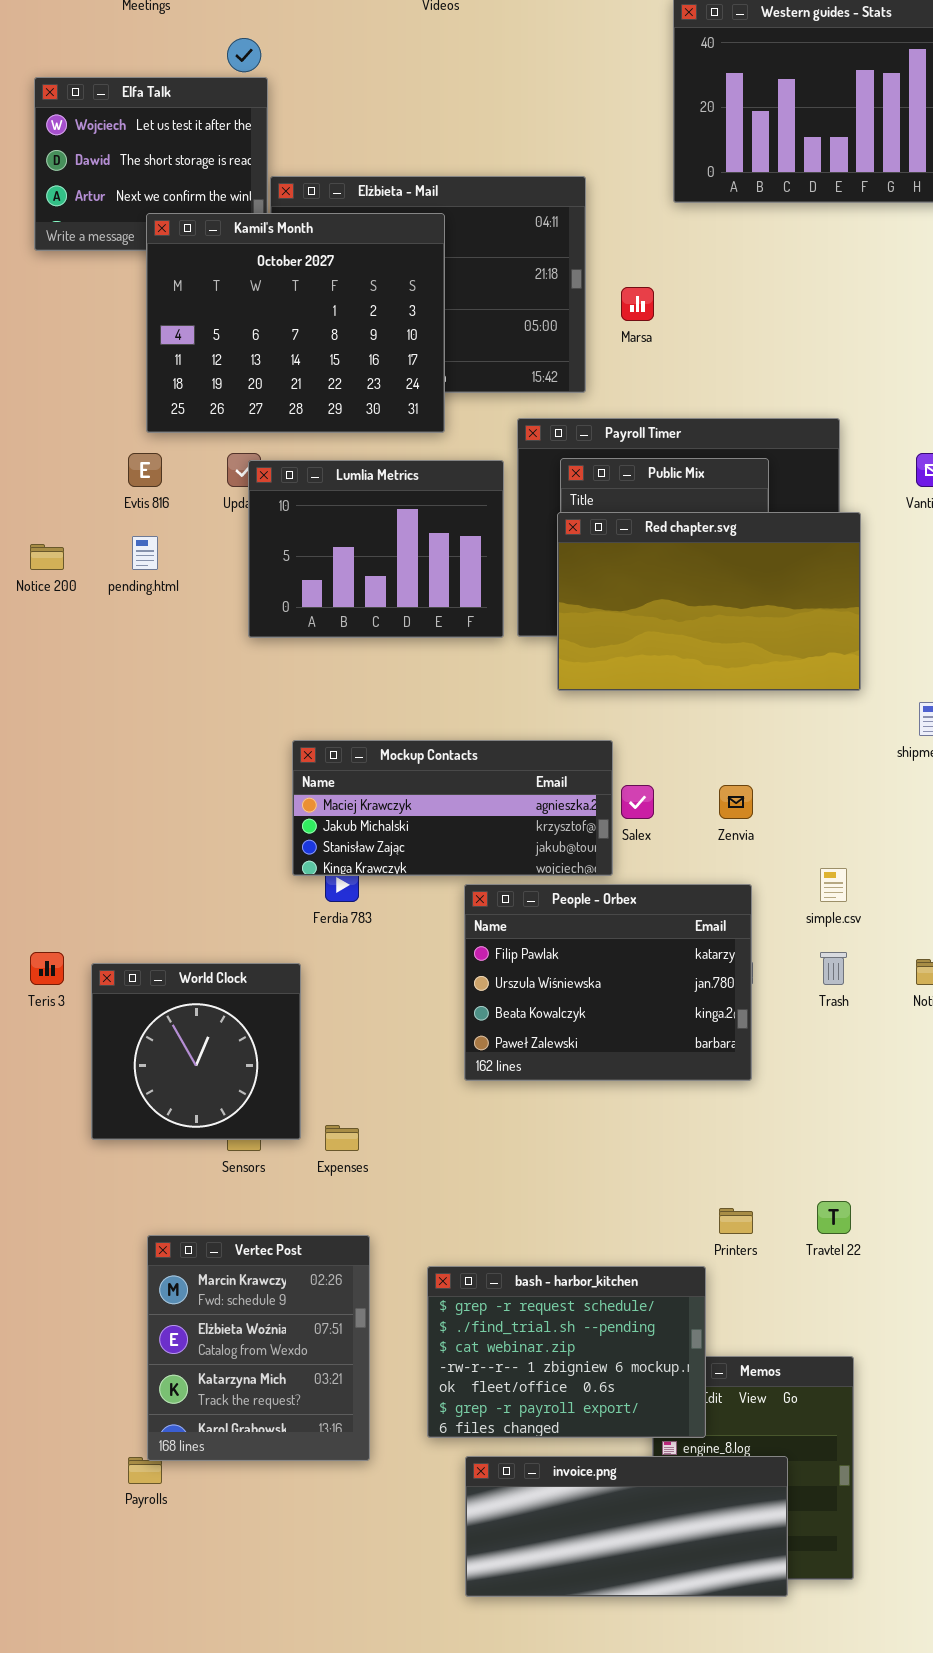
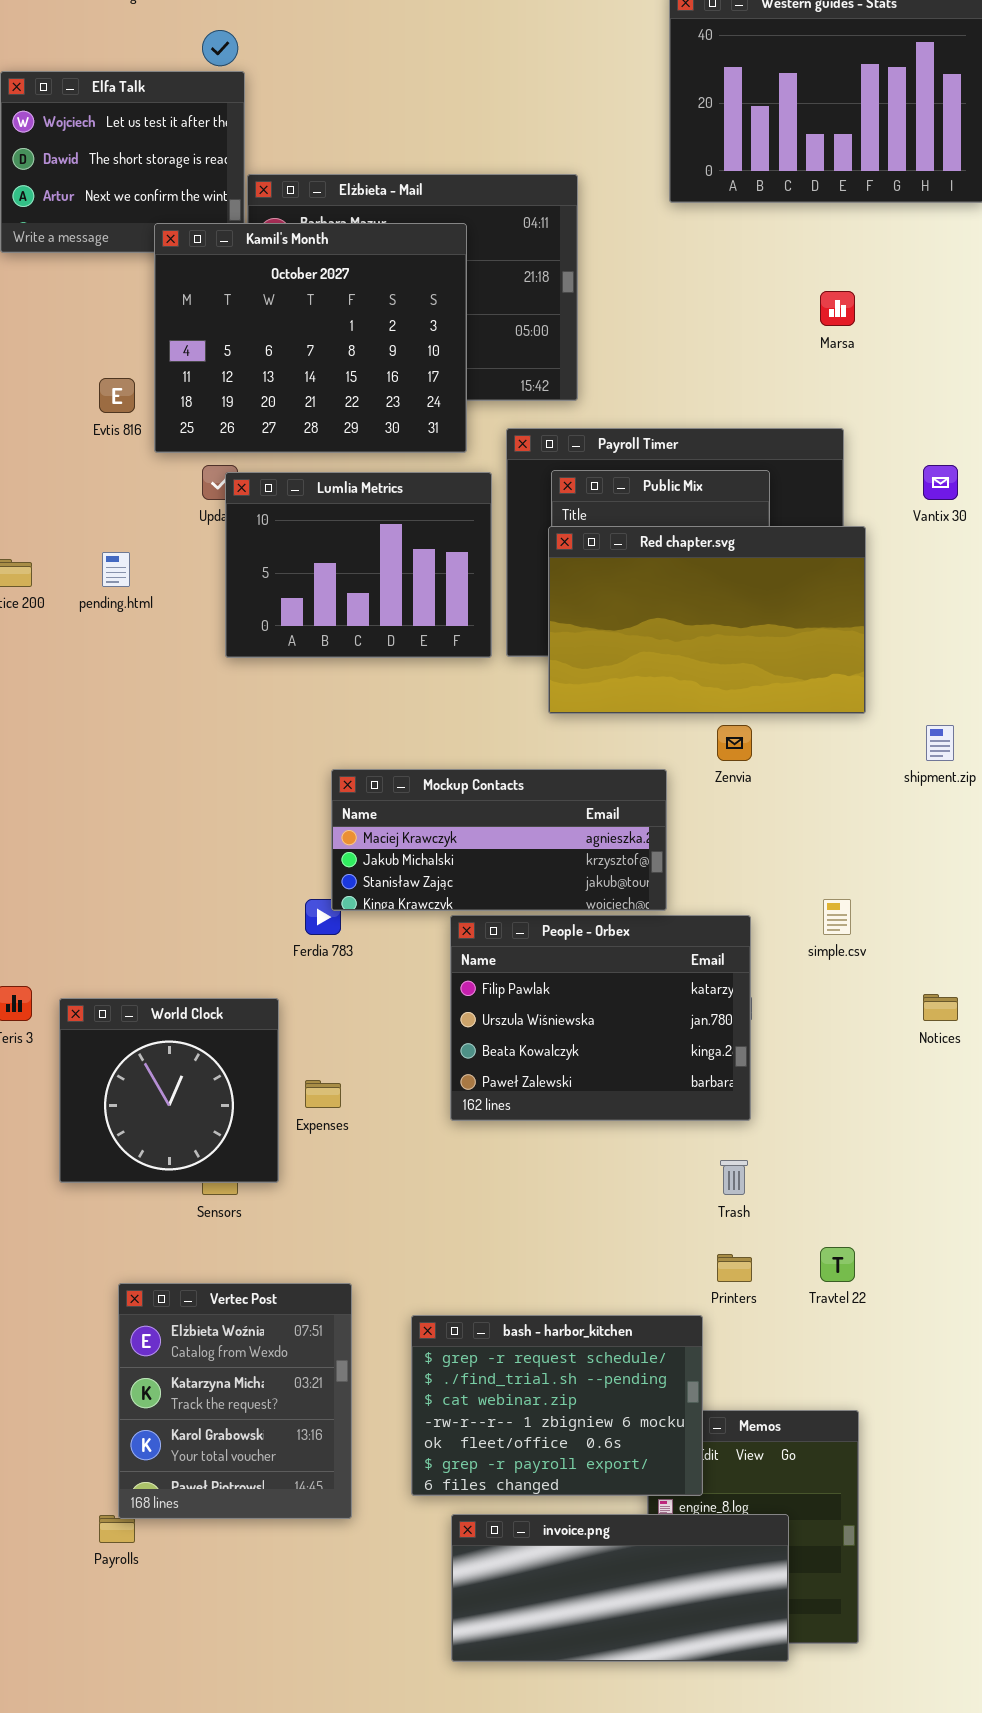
Kamil's Month: [146,213,445,433] -> [154,223,467,453], moved
Marsa: [621,287,654,321] -> [820,291,855,326], moved
Evtis 816: [128,453,162,487] -> [99,378,135,413], moved
Mockup Contacts: [292,740,613,876] -> [331,769,667,911], moved
Zenvia: [719,785,753,819] -> [717,725,752,761], moved
Trash: [820,952,847,985] -> [720,1160,748,1195], moved
Expenses: [325,1125,359,1151] -> [305,1080,341,1108], moved
Vertec Post: [147,1235,370,1461] -> [118,1283,352,1519], scrolled down 1 row

